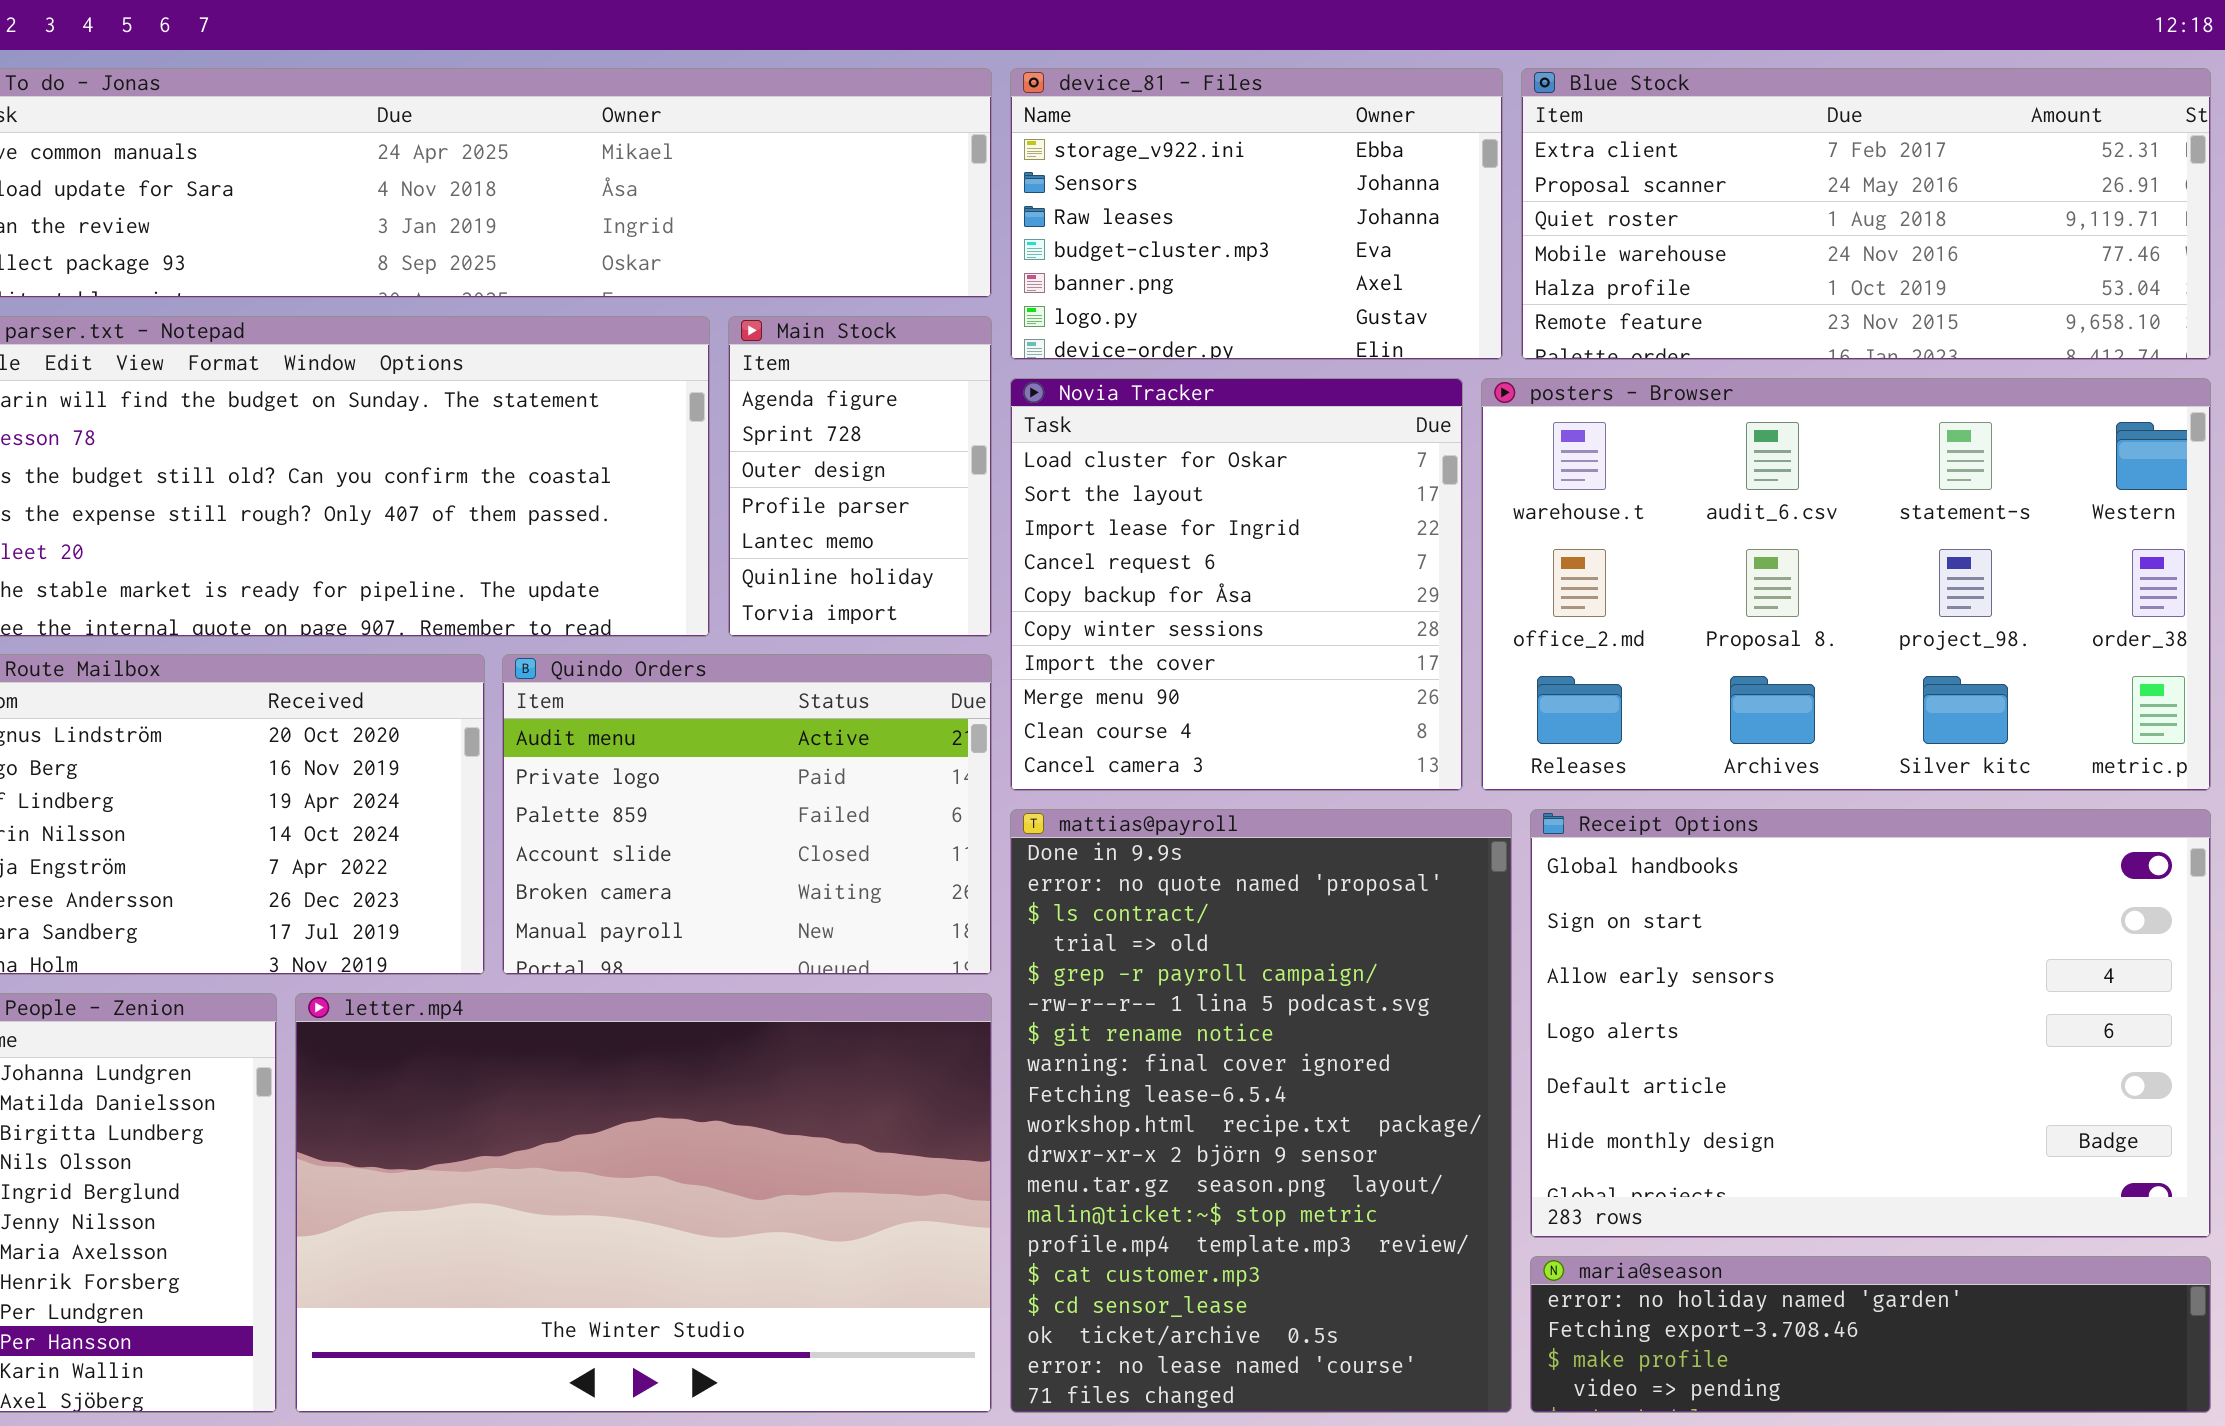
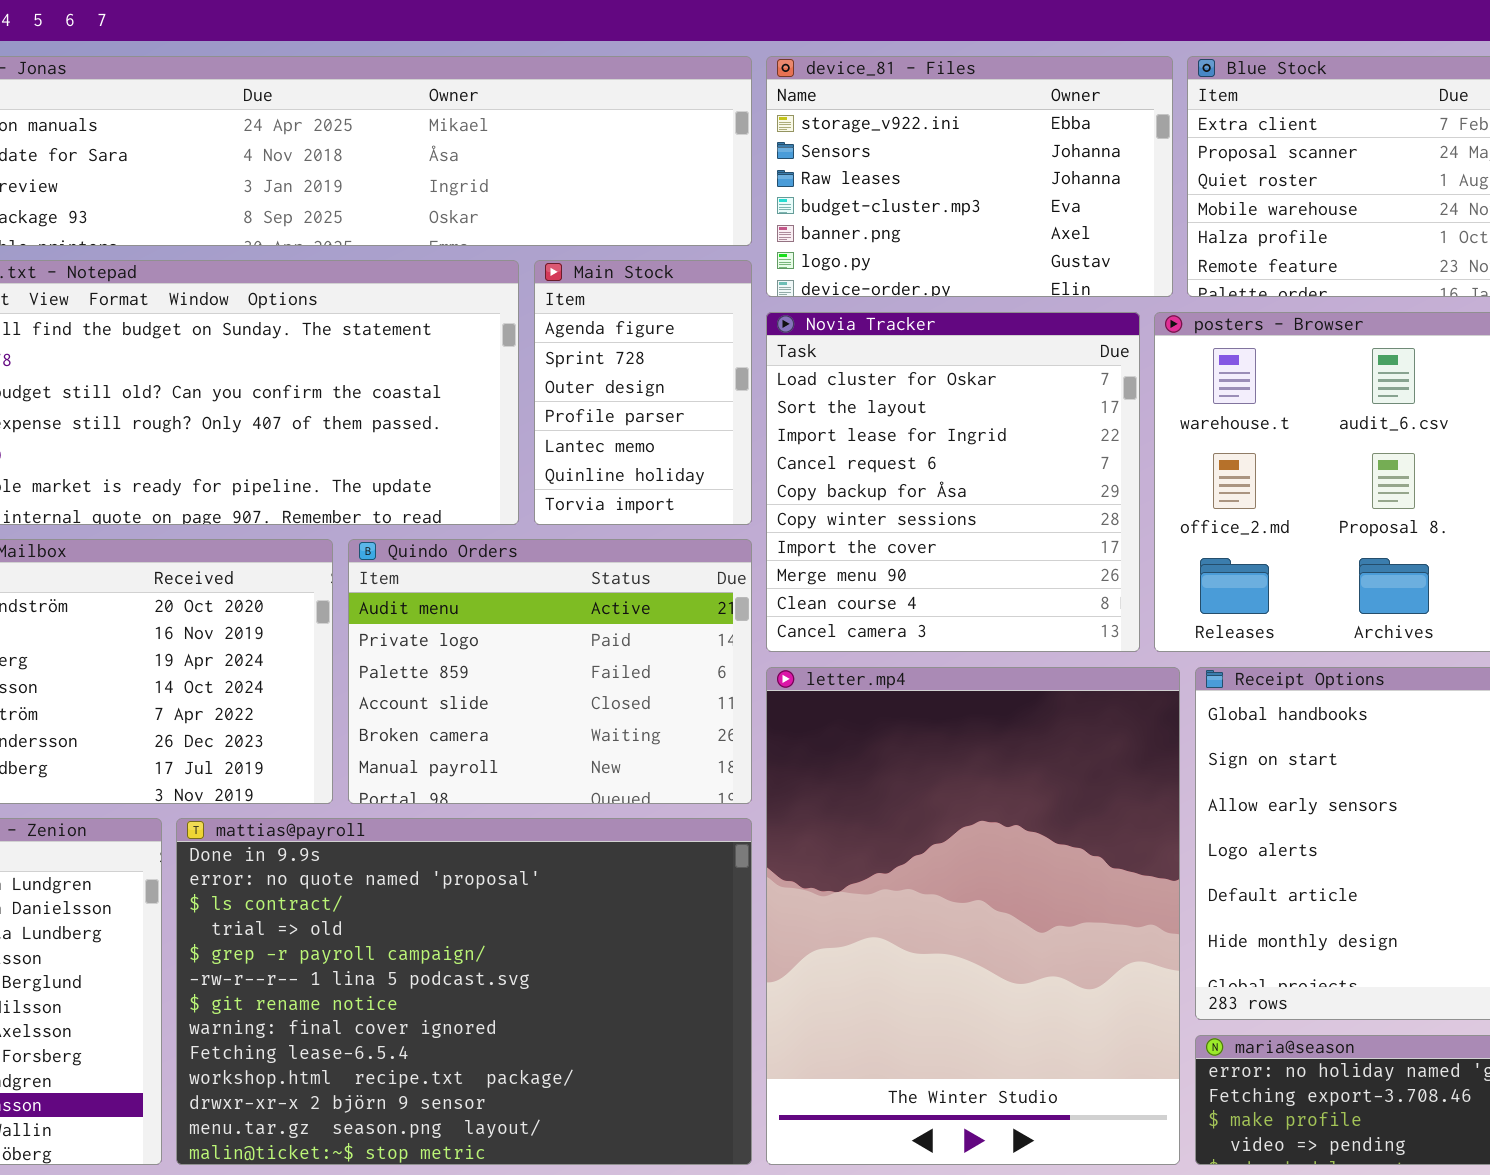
mattias@payroll: [1010,809,1512,1413] -> [176,818,752,1165], moved, resized
letter.mp4: [295,993,992,1413] -> [766,667,1180,1165], moved, resized

